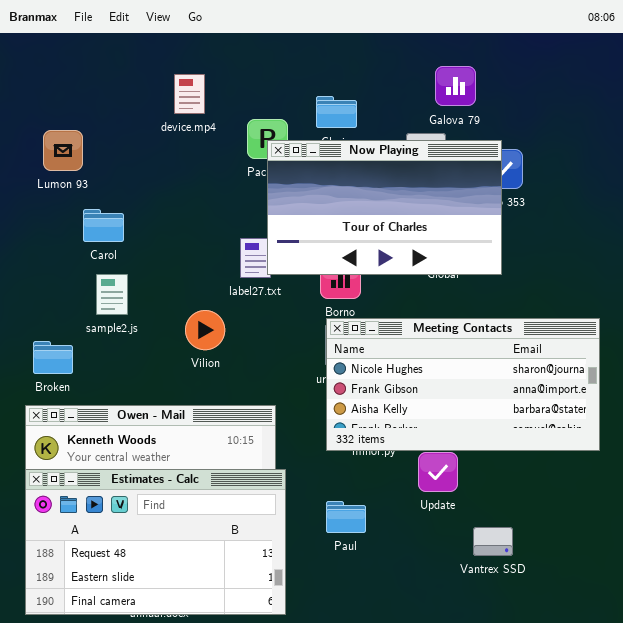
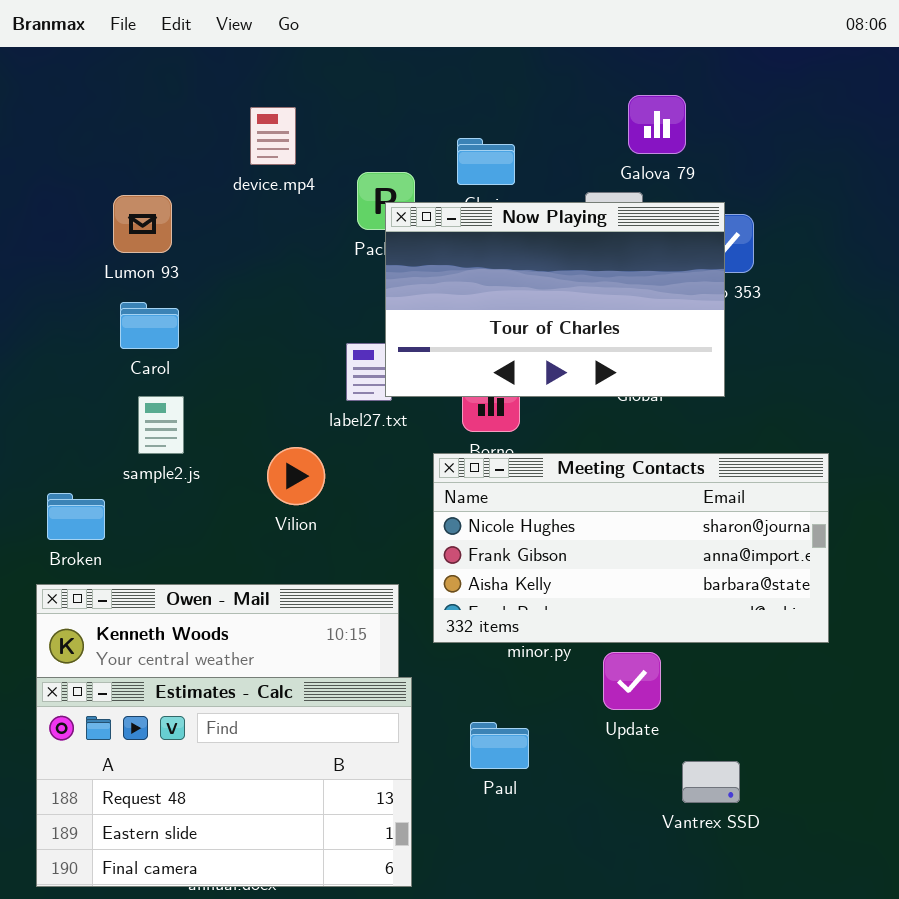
Lumon 93: [43,130,83,171] -> [113,195,172,253], moved
Meeting Contacts: [326,318,600,451] -> [433,453,829,643], moved

